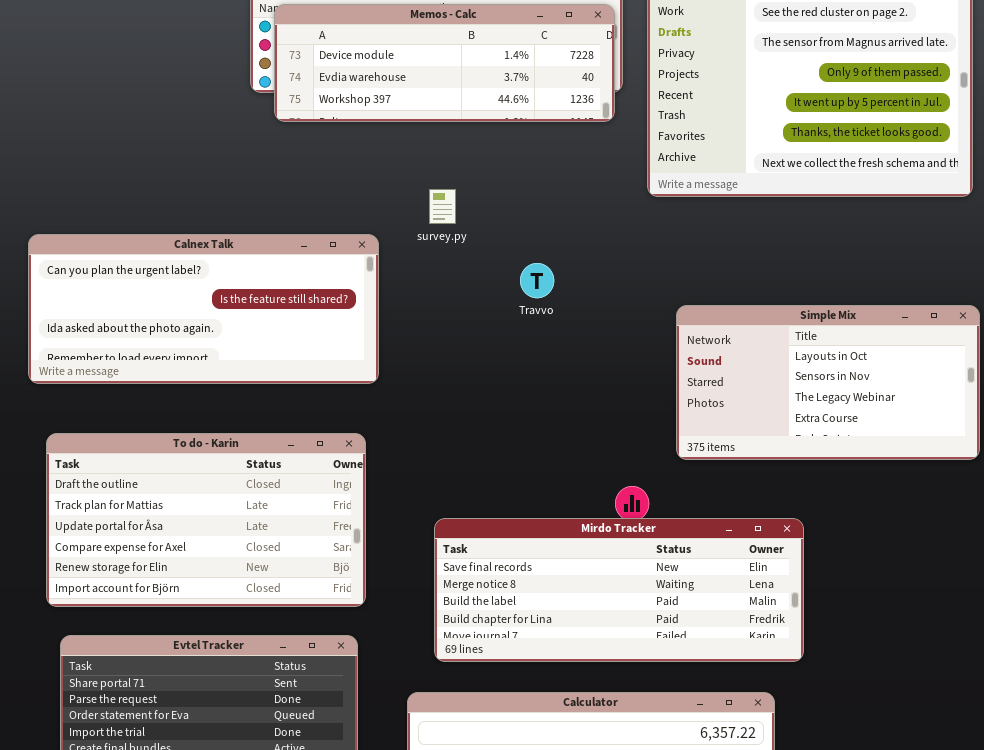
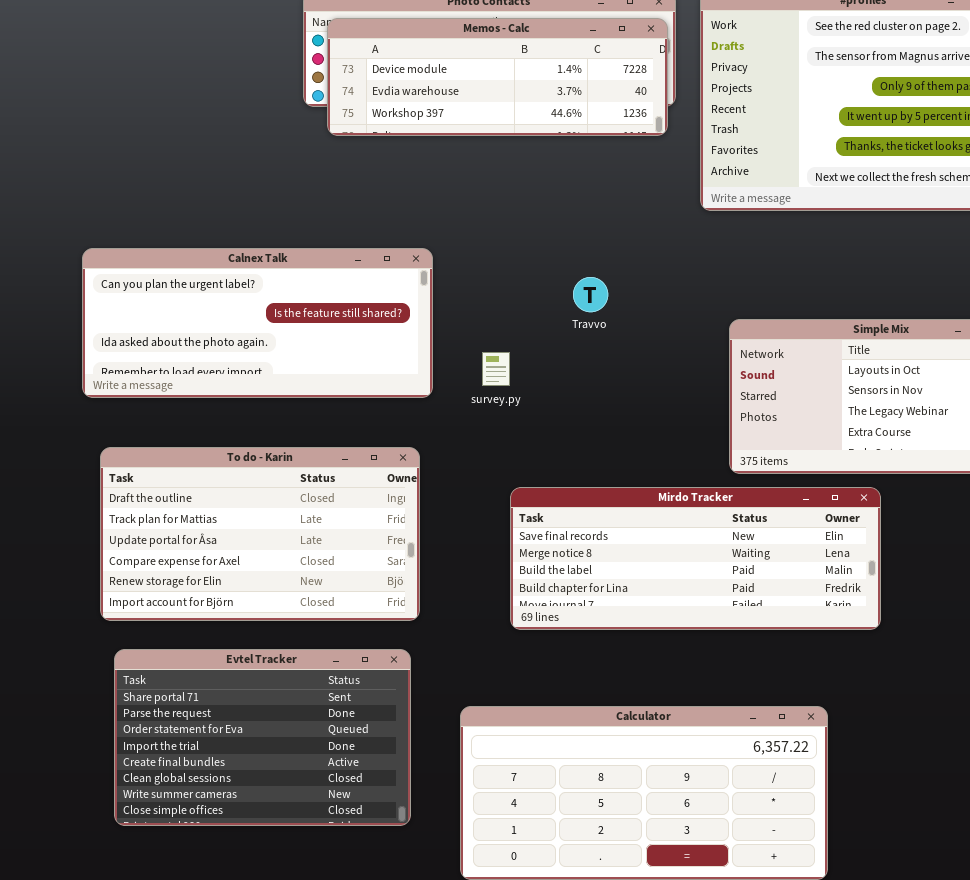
survey.py: [429,189,456,224] -> [482,352,510,386], moved
Mirdo Tracker: [434,518,804,662] -> [510,487,881,630], moved

